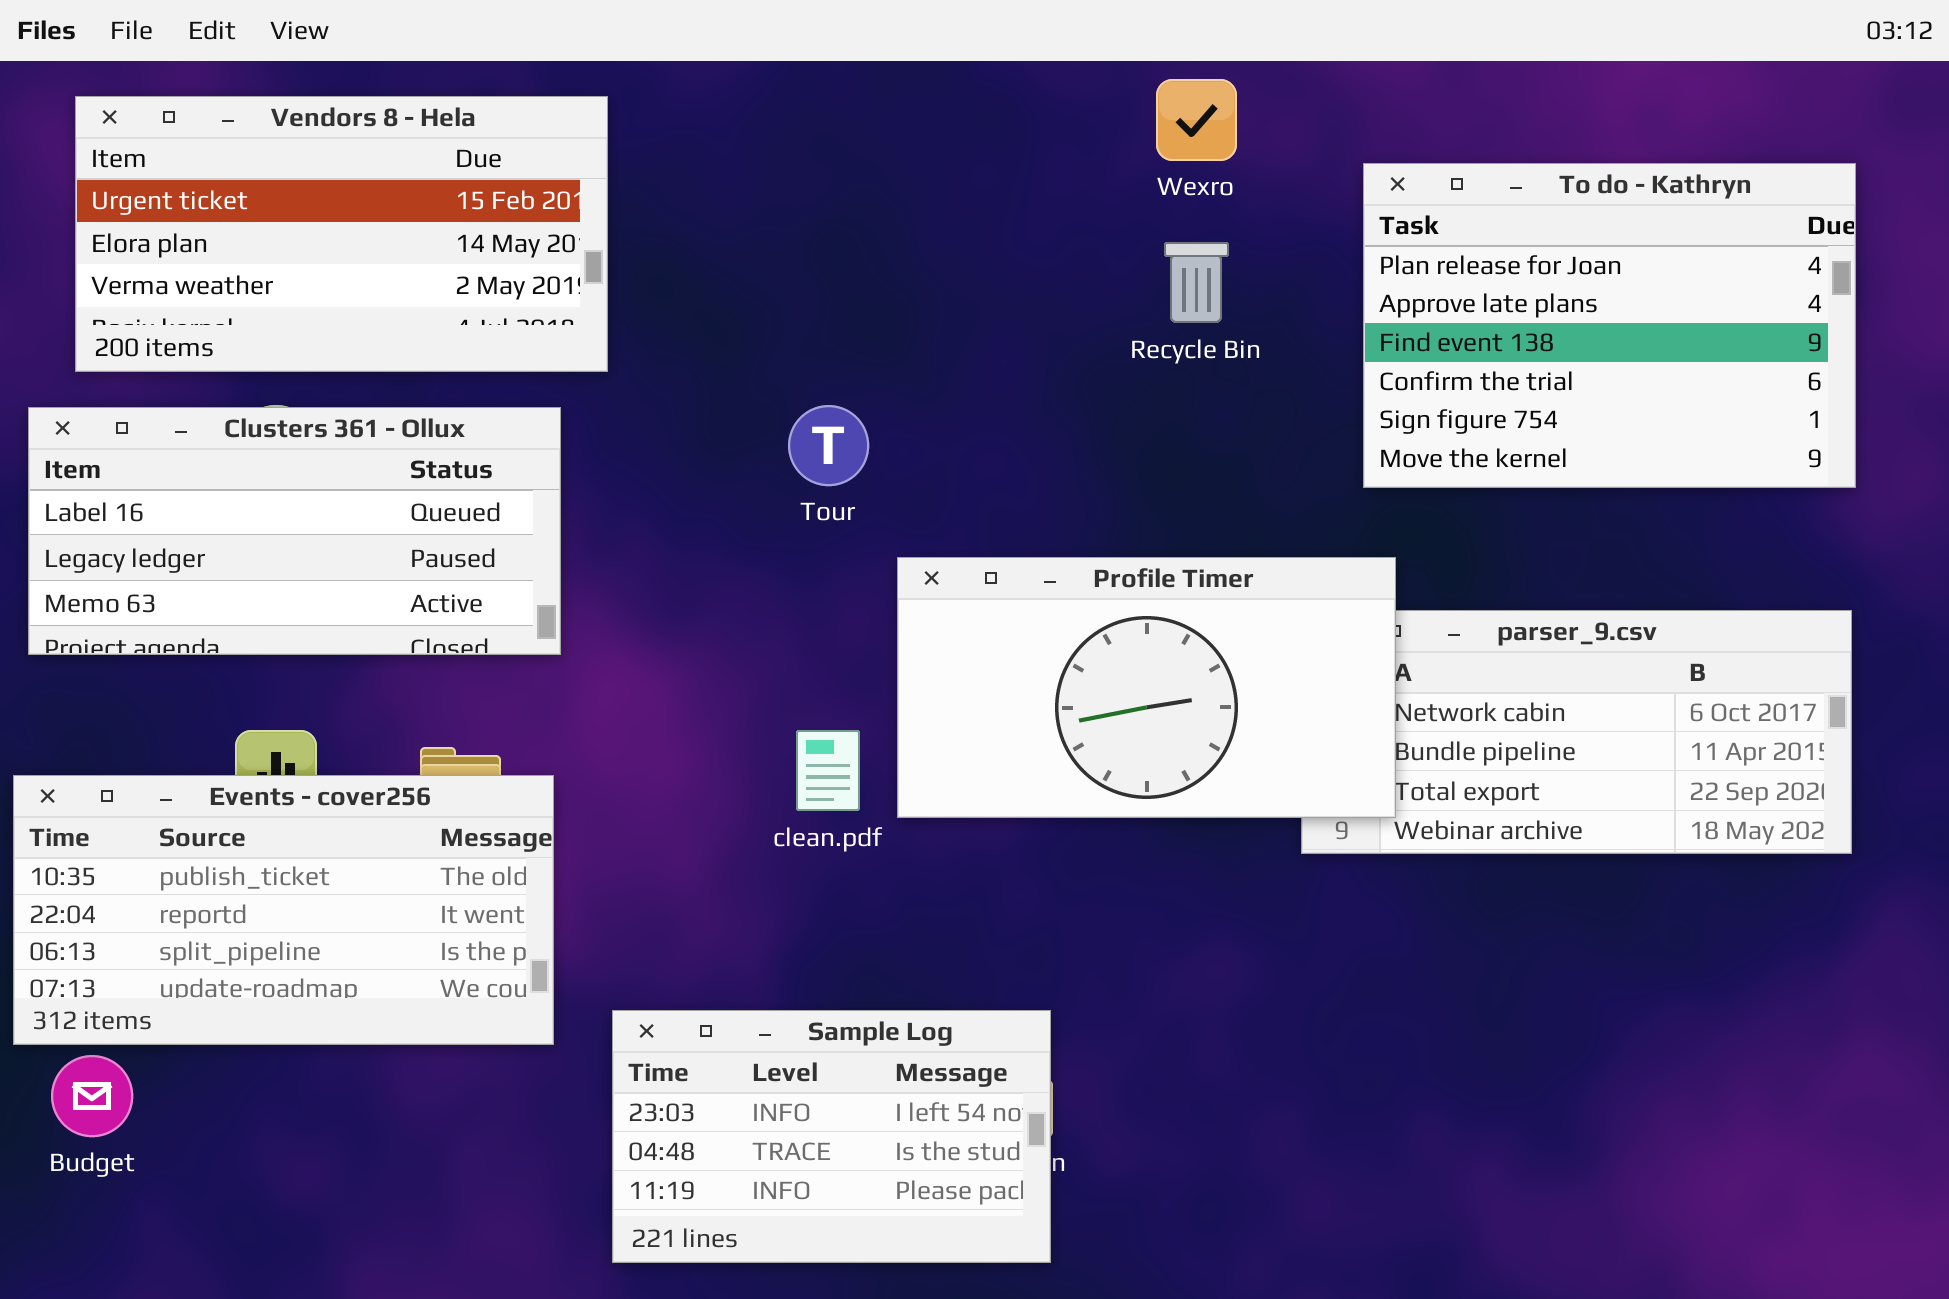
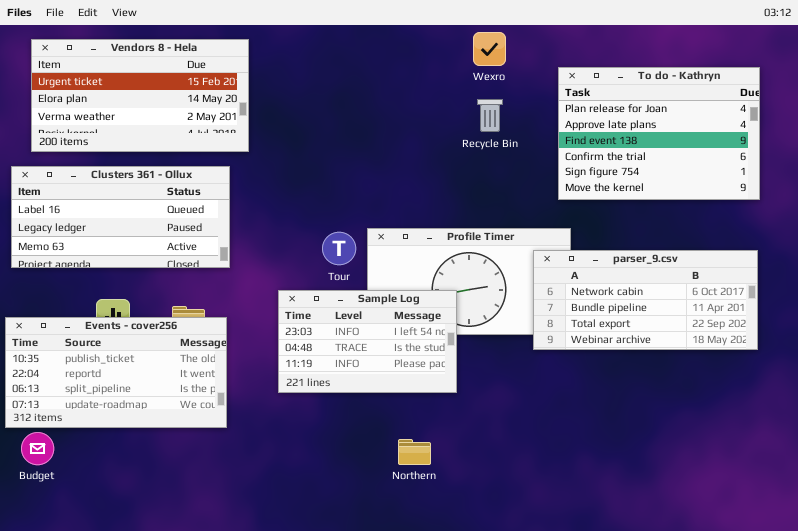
Tour: [788,405,869,486] -> [322,232,356,265], moved
parser_9.csv: [1301,610,1852,854] -> [533,250,758,350], raised
Sample Log: [612,1010,1051,1263] -> [278,290,457,393], moved

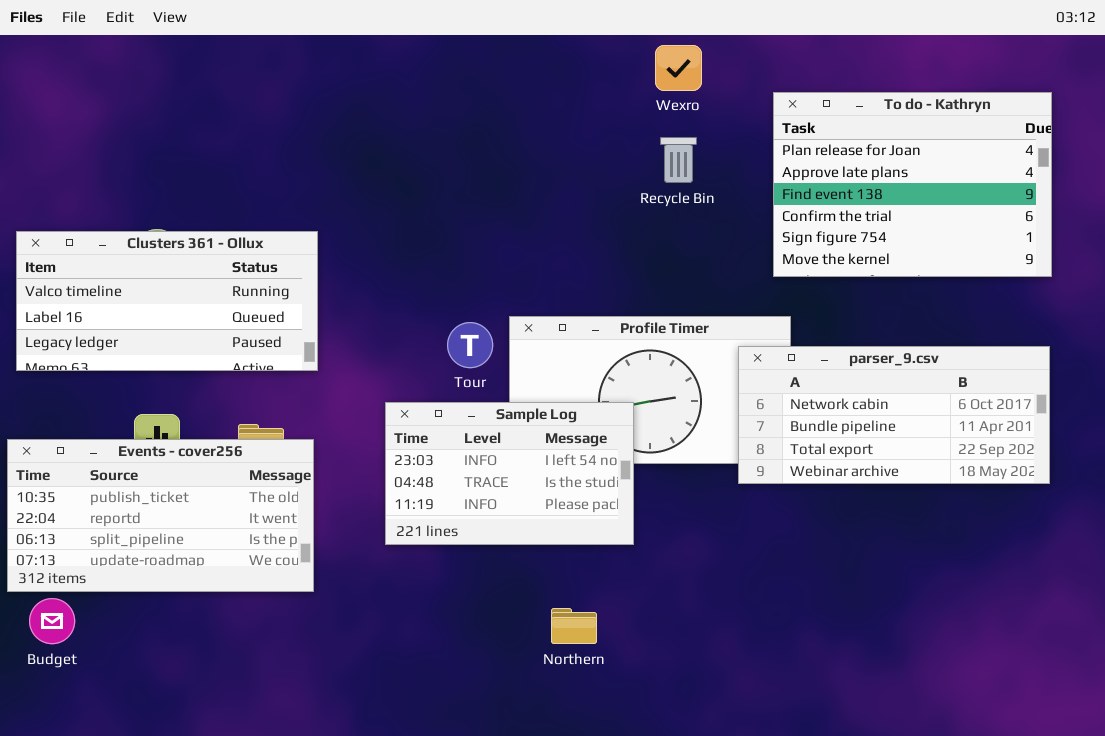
Vendors 8 - Hela: [31,39,249,152] -> none, closed
Clusters 361 - Ollux: [11,166,230,268] -> [16,231,318,371], scrolled up 1 row

